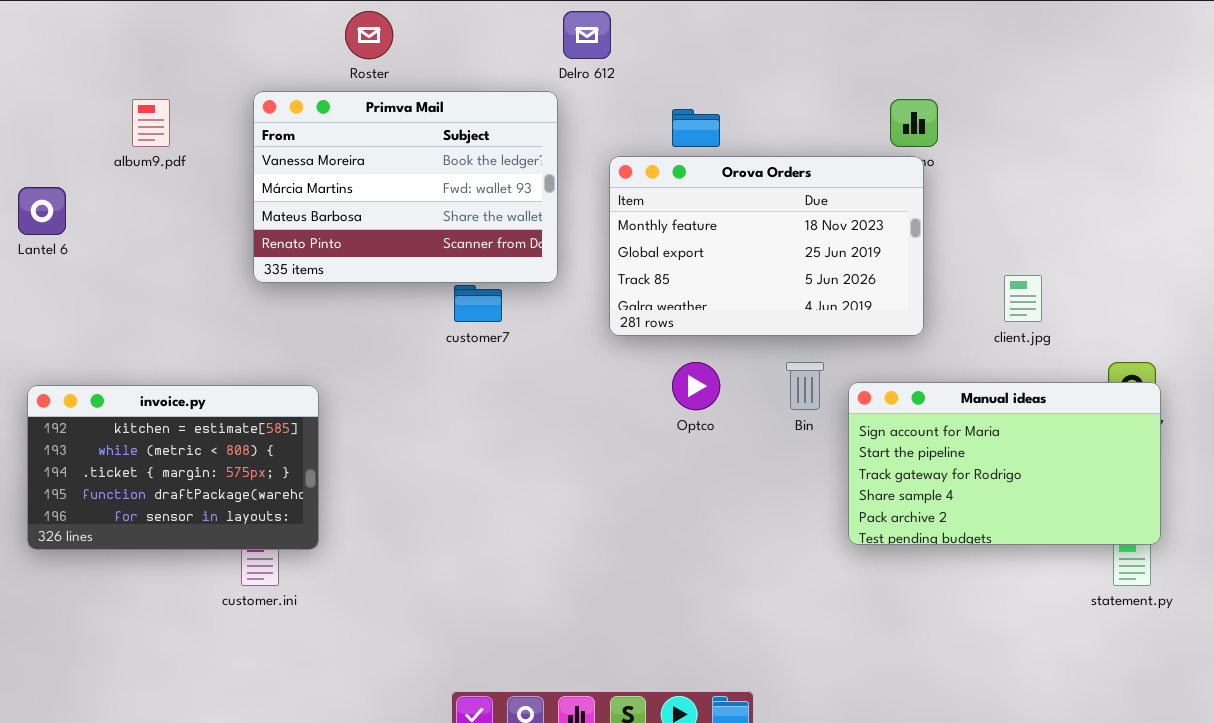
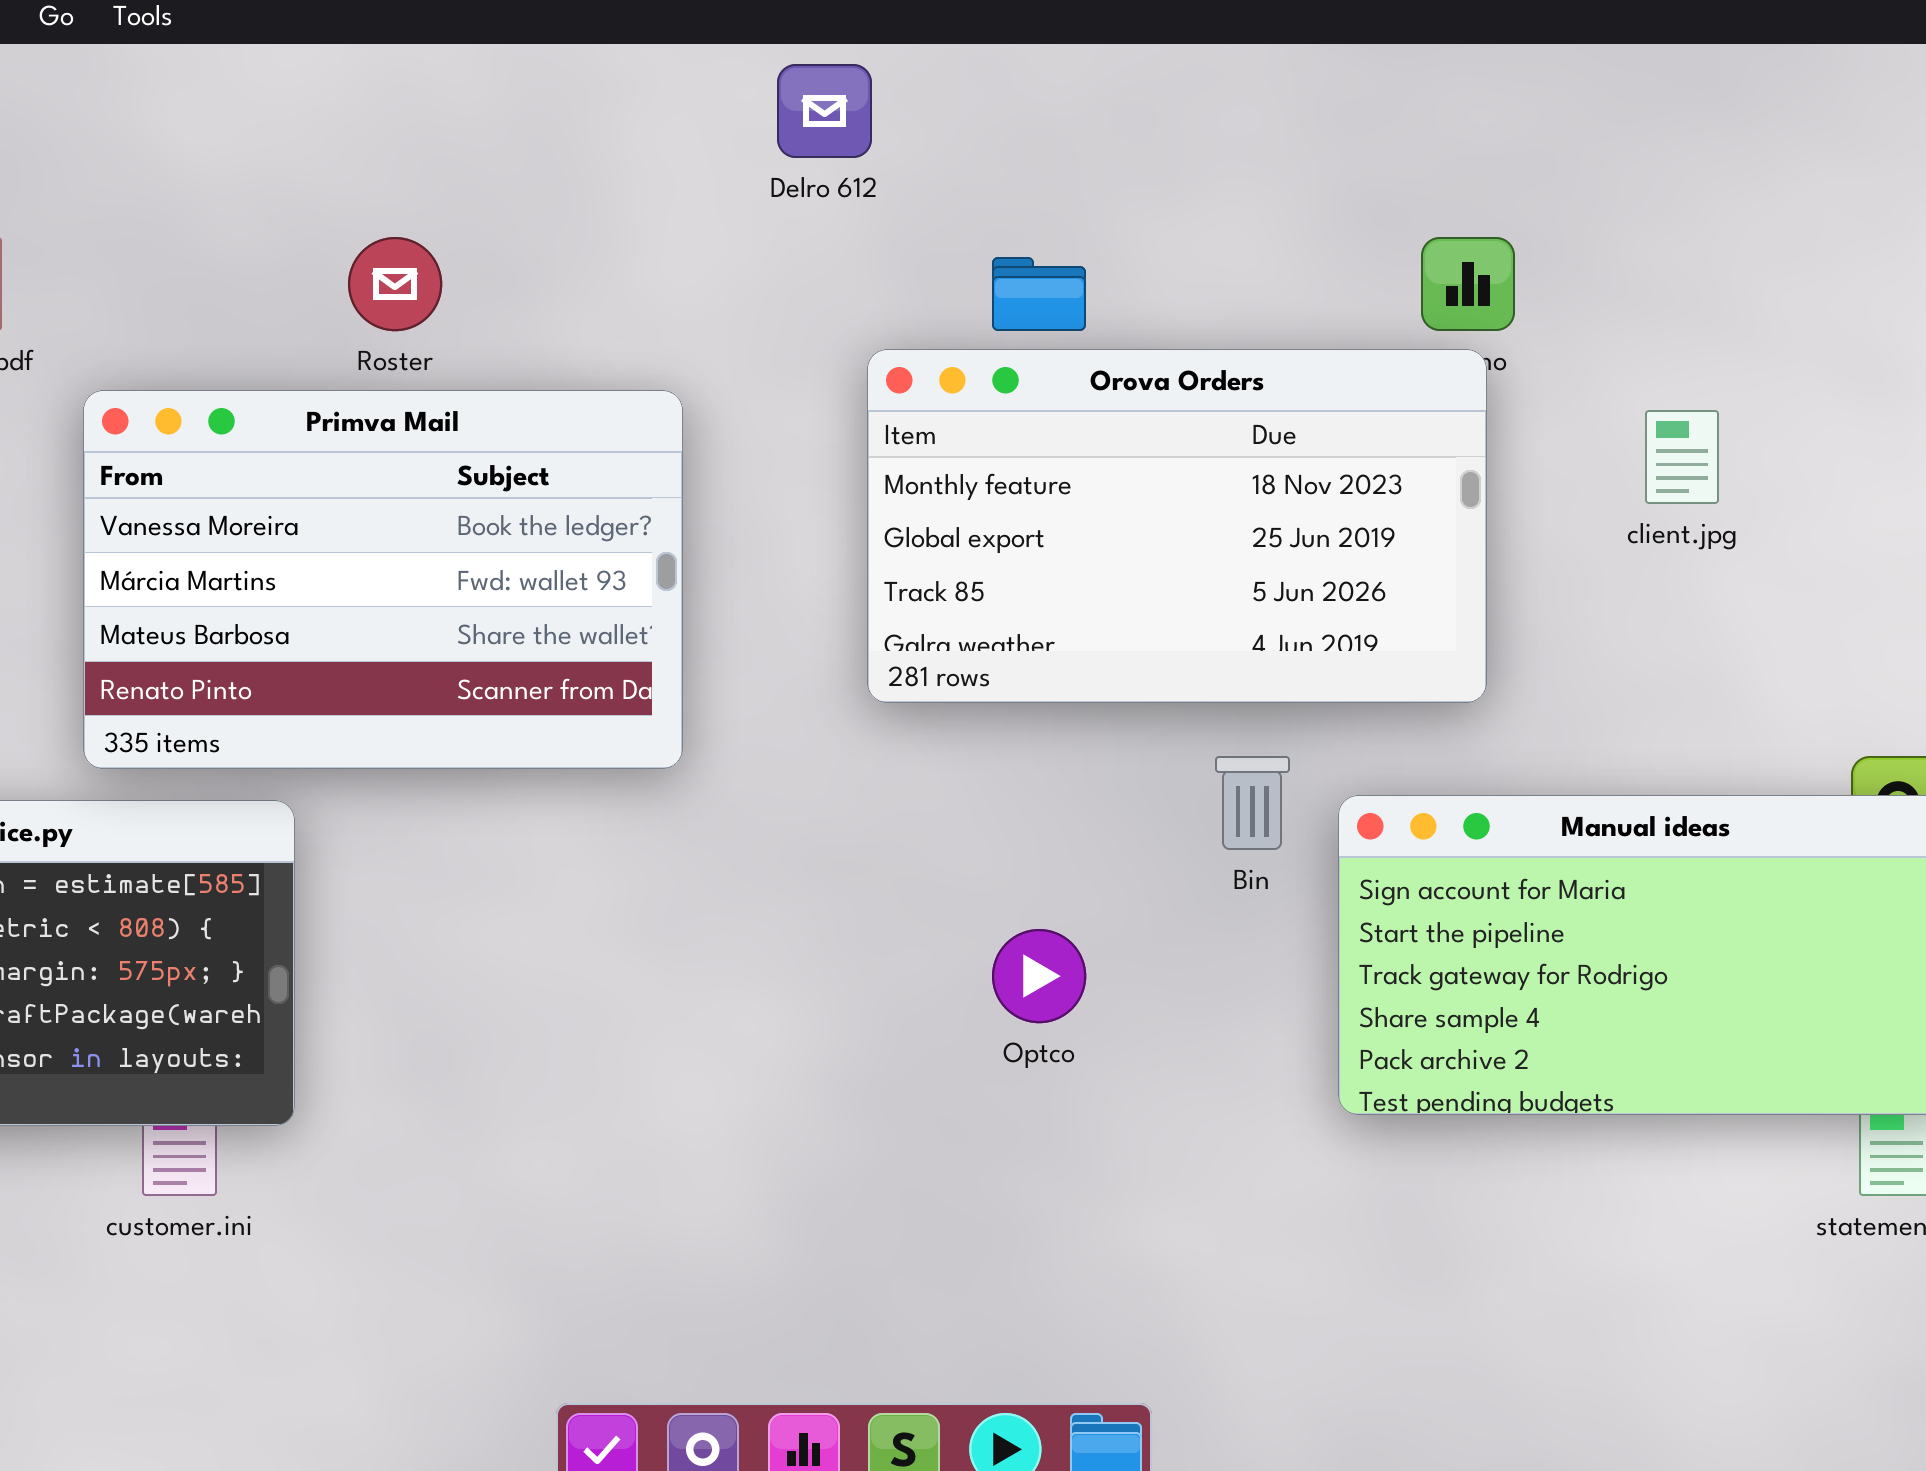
Roster: [345,11,393,59] -> [348,237,442,331], moved
Primva Mail: [253,91,558,283] -> [83,390,683,769], moved
client.jpg: [1004,275,1042,322] -> [1645,410,1719,504], moved
Optco: [672,362,720,410] -> [992,929,1086,1023], moved

